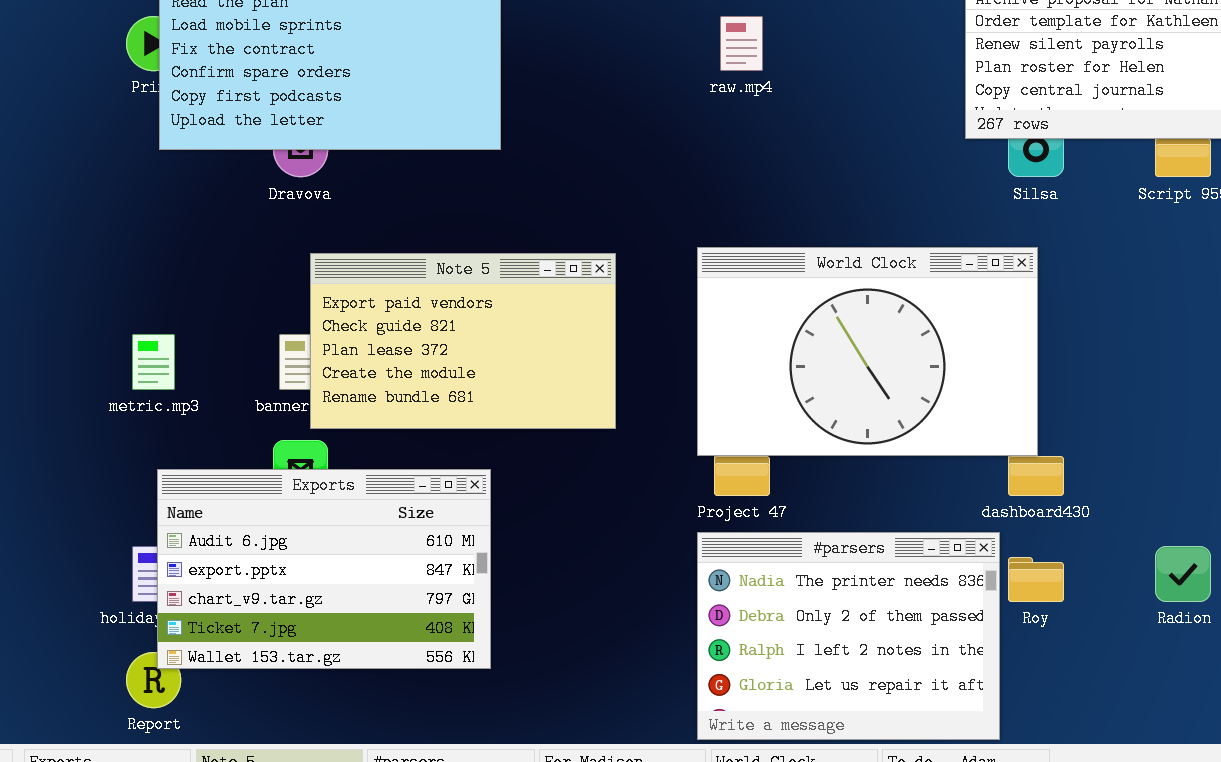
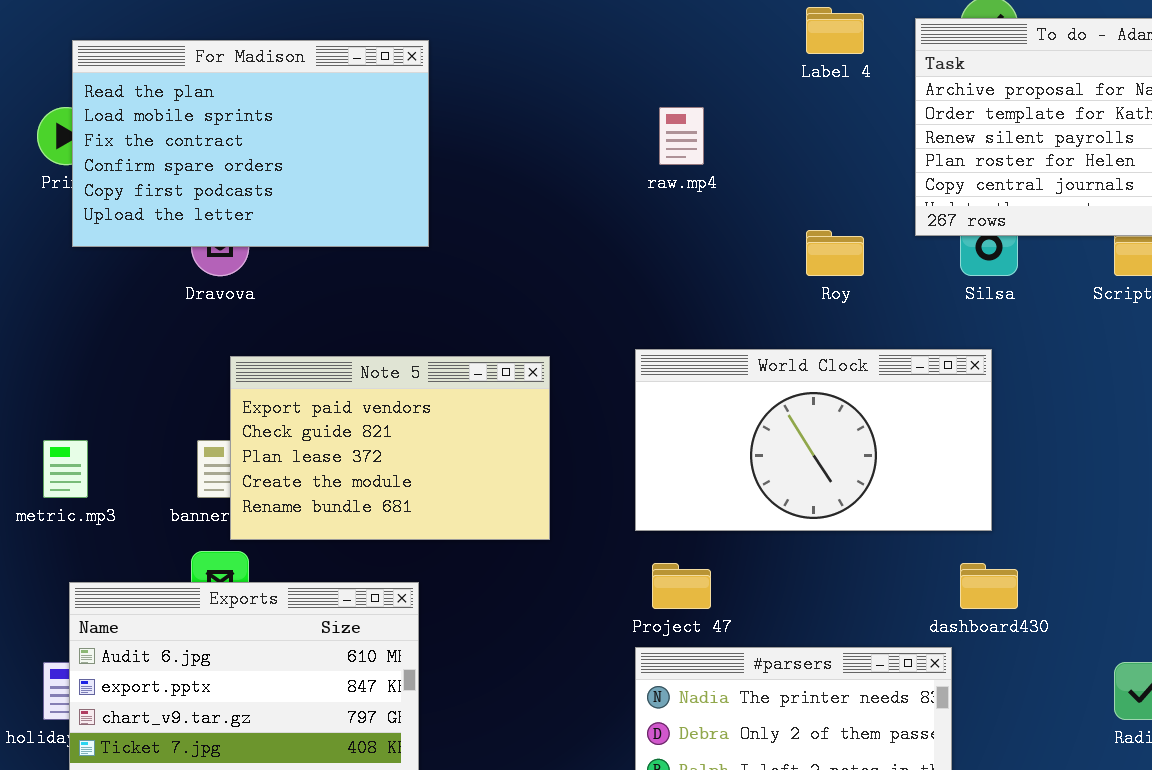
World Clock: [697,247,1038,456] -> [635,349,992,531], resized
Roy: [1008,557,1064,602] -> [806,230,864,276], moved

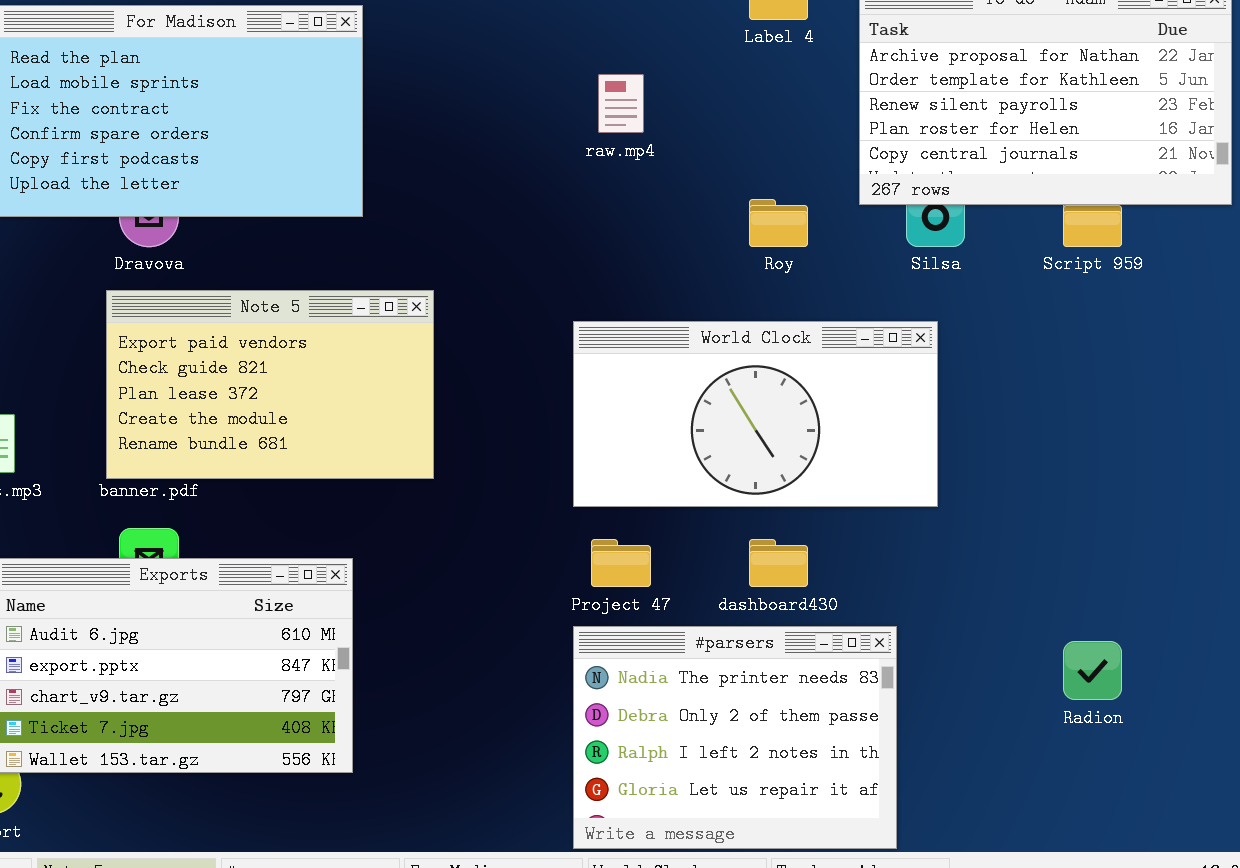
Note 5: [230,356,550,540] -> [106,290,434,479], moved
dashboard430: [960,563,1018,609] -> [749,539,808,587], moved

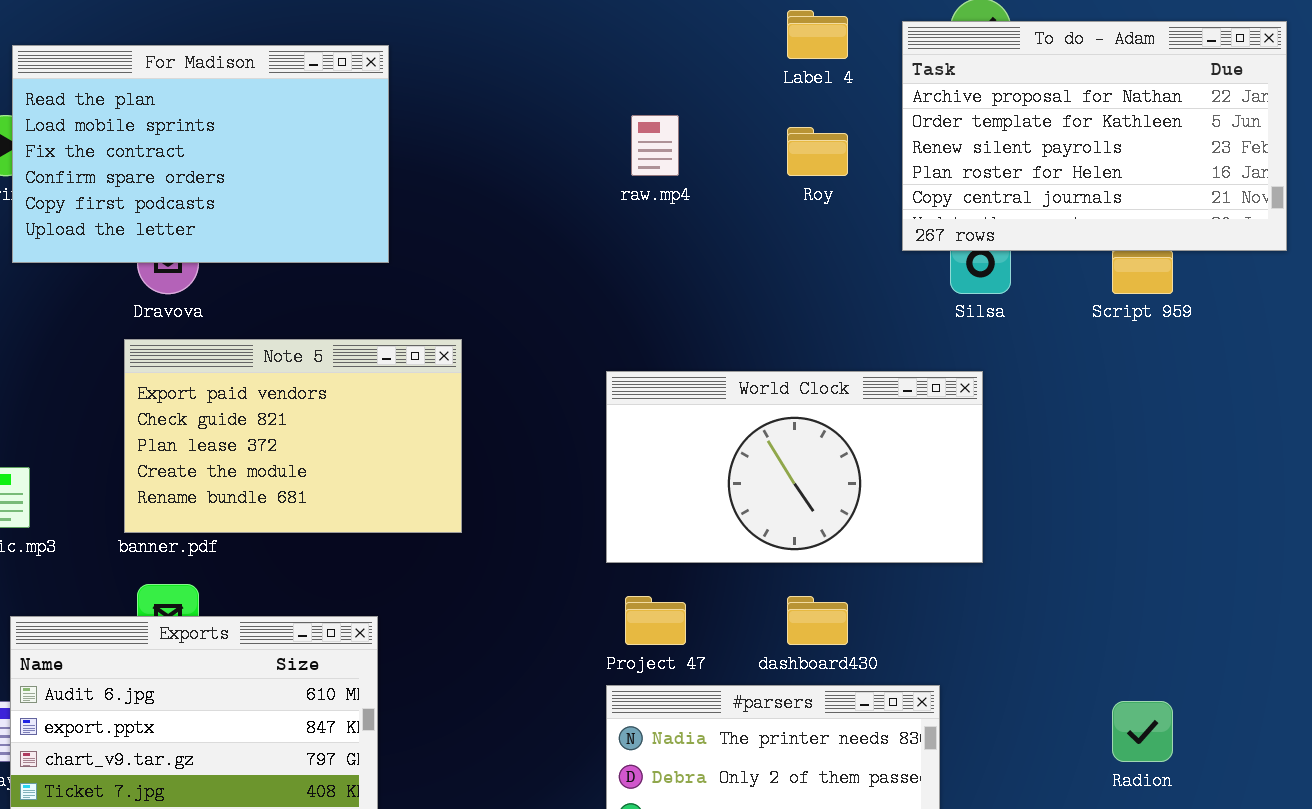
Roy: [749,199,808,247] -> [787,127,848,176], moved

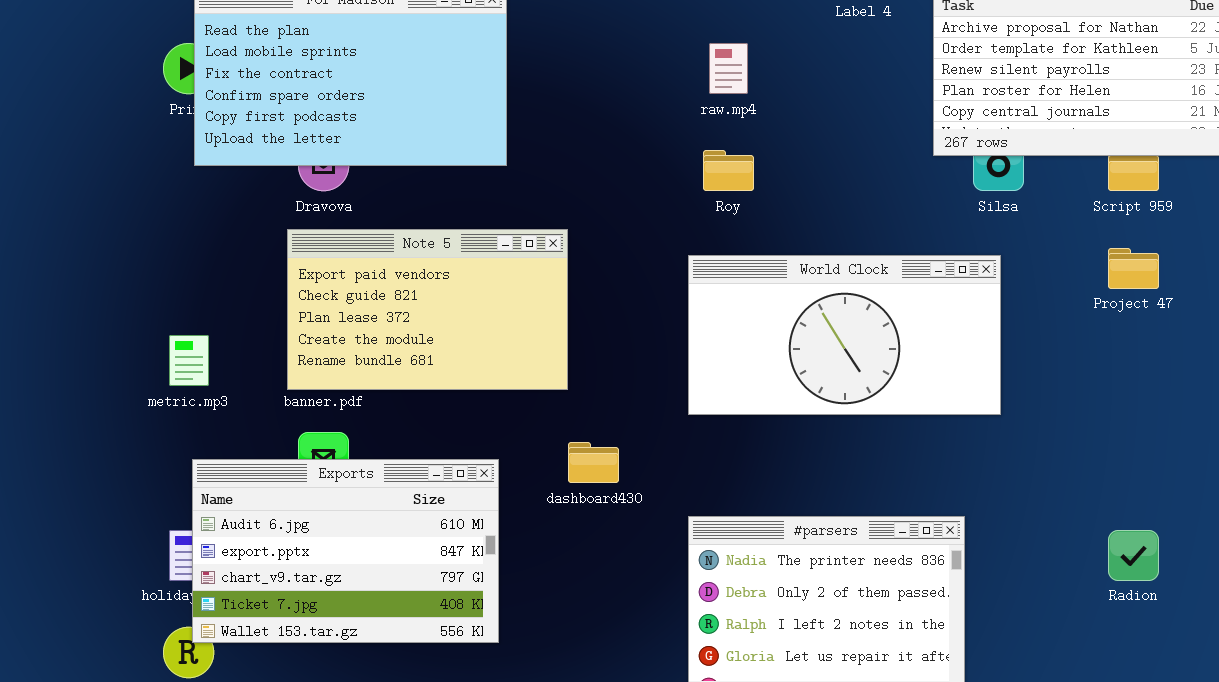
Roy: [787,127,848,176] -> [703,150,754,191], moved
Project 47: [625,596,686,645] -> [1108,248,1159,289], moved
dashboard430: [787,596,848,645] -> [568,442,619,483], moved

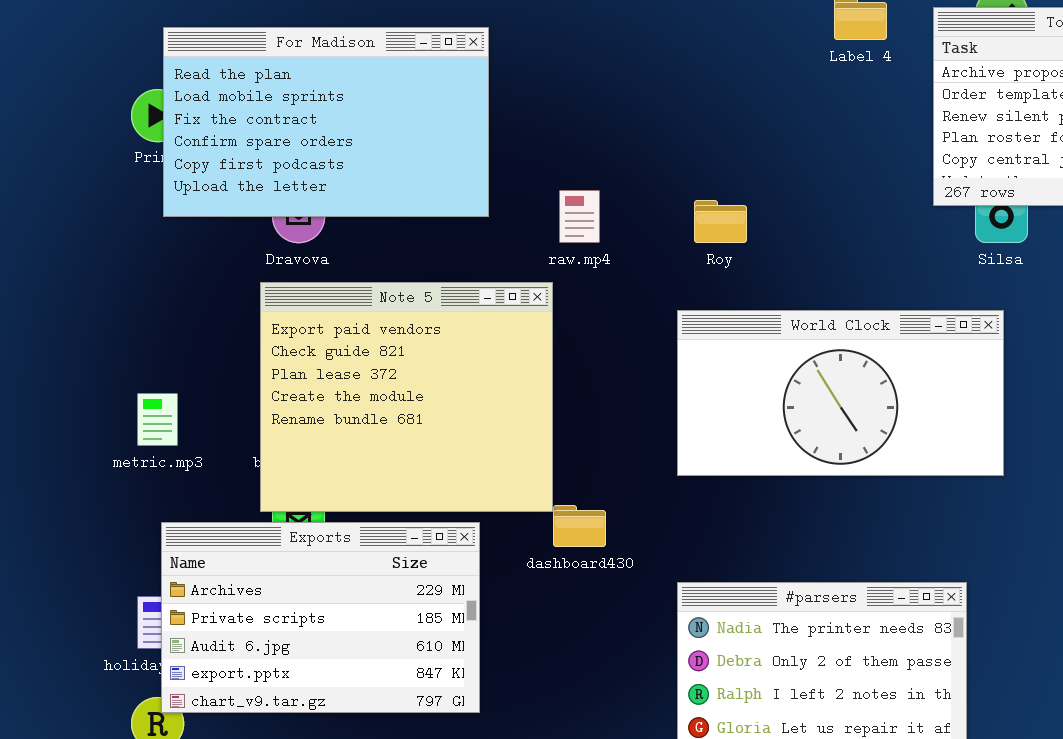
raw.mp4: [709,43,748,94] -> [559,190,600,243], moved
Note 5: [287,229,568,390] -> [260,282,553,512], resized
Exports: [192,459,499,643] -> [161,522,480,713], scrolled up 2 rows

